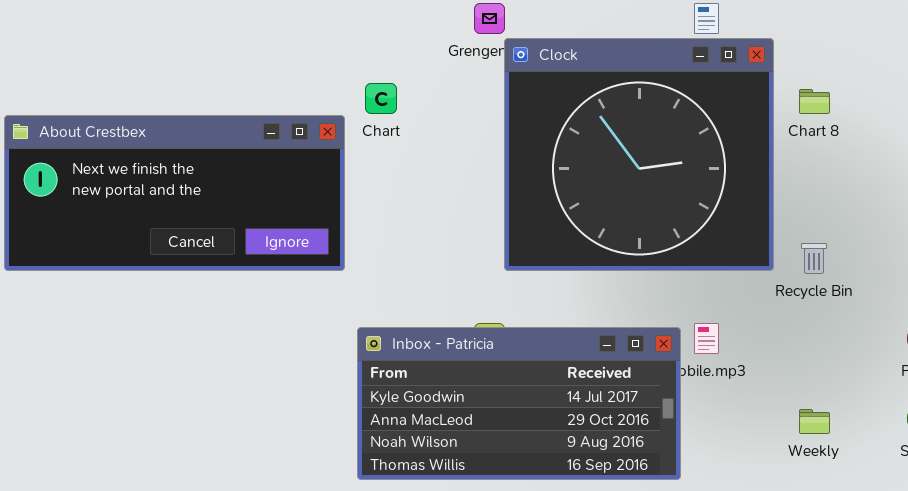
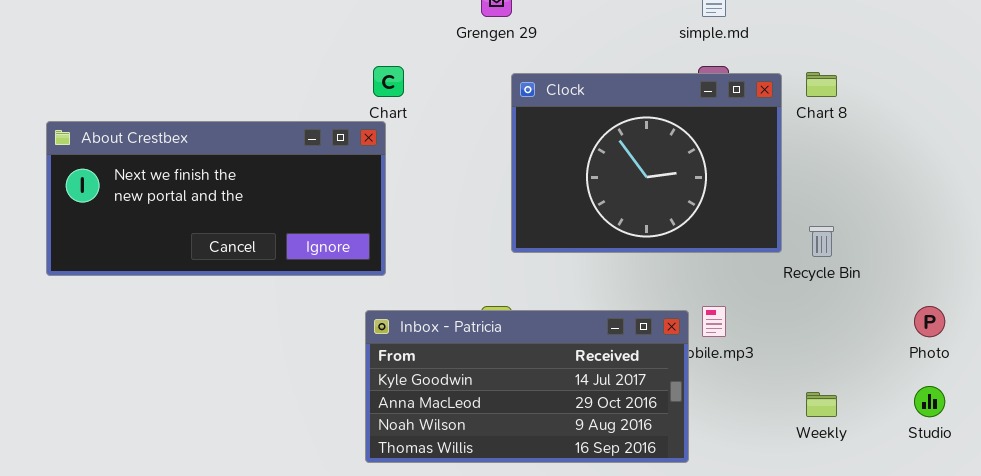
Clock: [504,38,774,271] -> [511,73,782,253], resized
About Crestbex: [4,115,345,271] -> [46,121,386,276], moved

